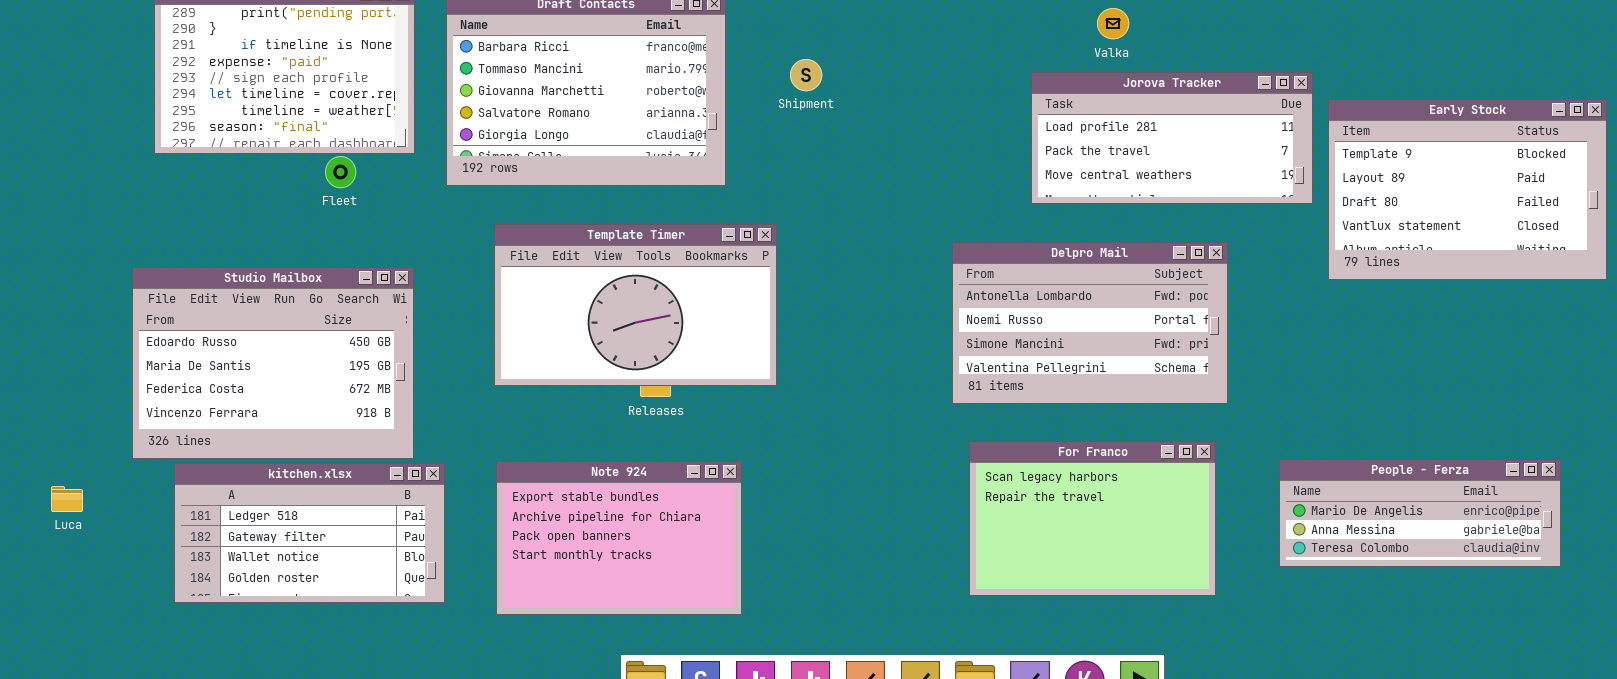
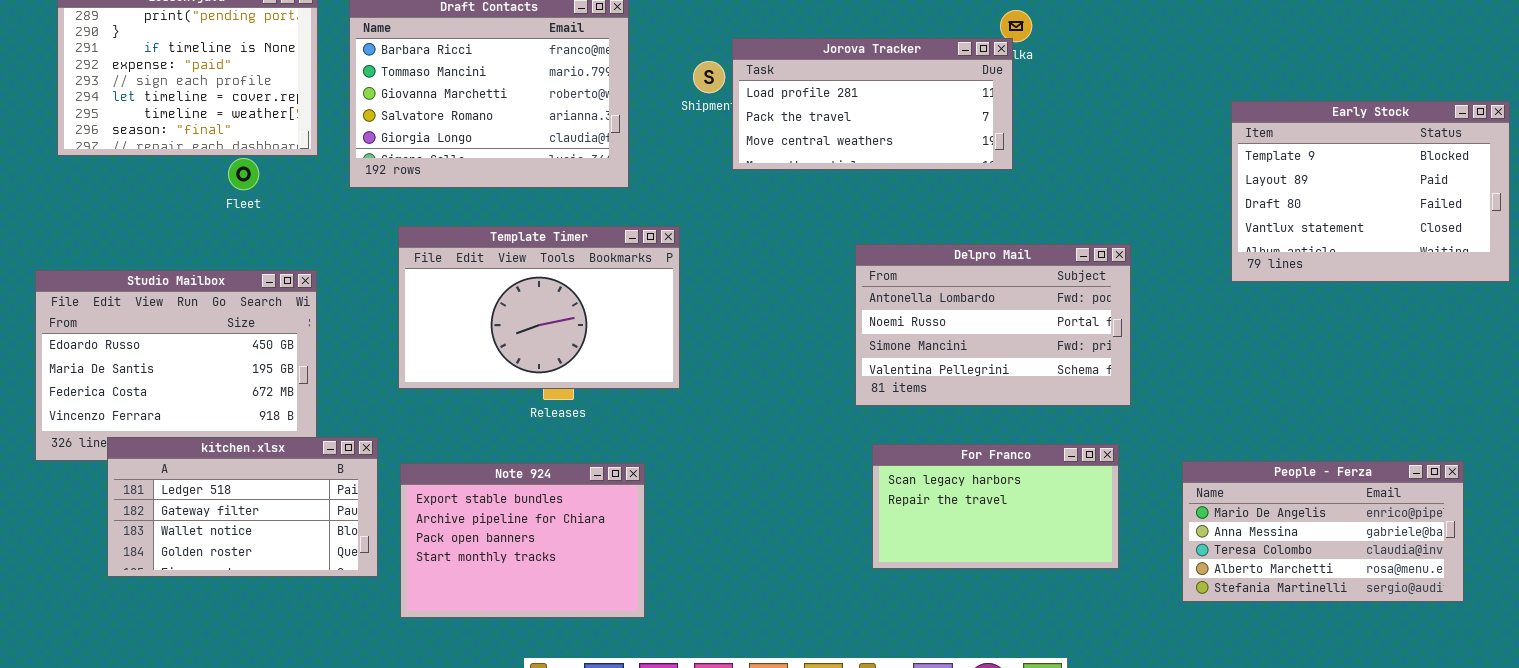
Jorova Tracker: [1031,72,1313,204] -> [732,38,1013,170], moved
For Franco: [969,441,1216,596] -> [872,444,1119,569], resized
People - Ferza: [1279,459,1561,567] -> [1182,461,1464,602], resized
kitchen.xlsx: [174,463,445,603] -> [107,437,378,577], moved

